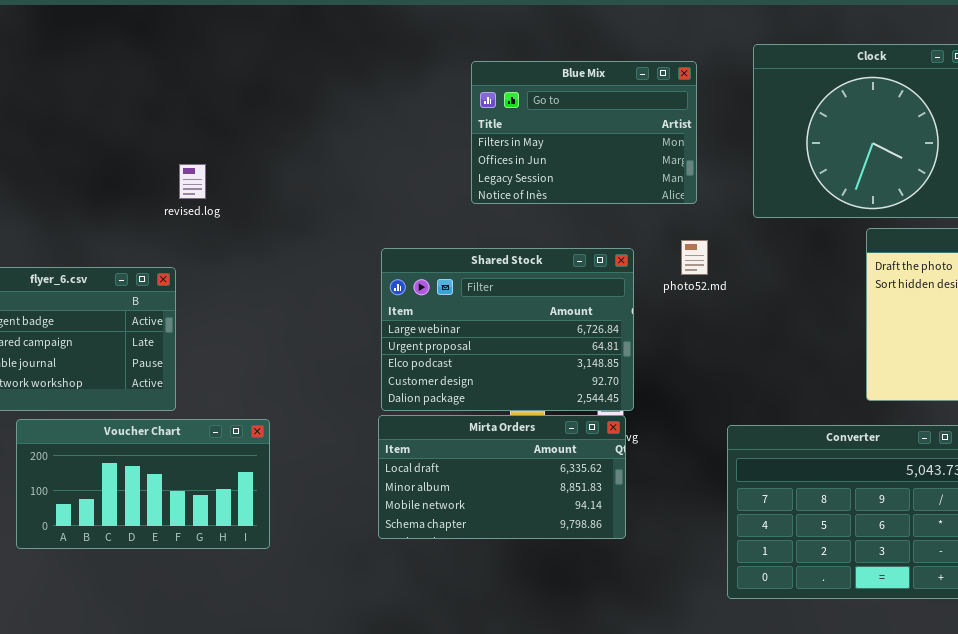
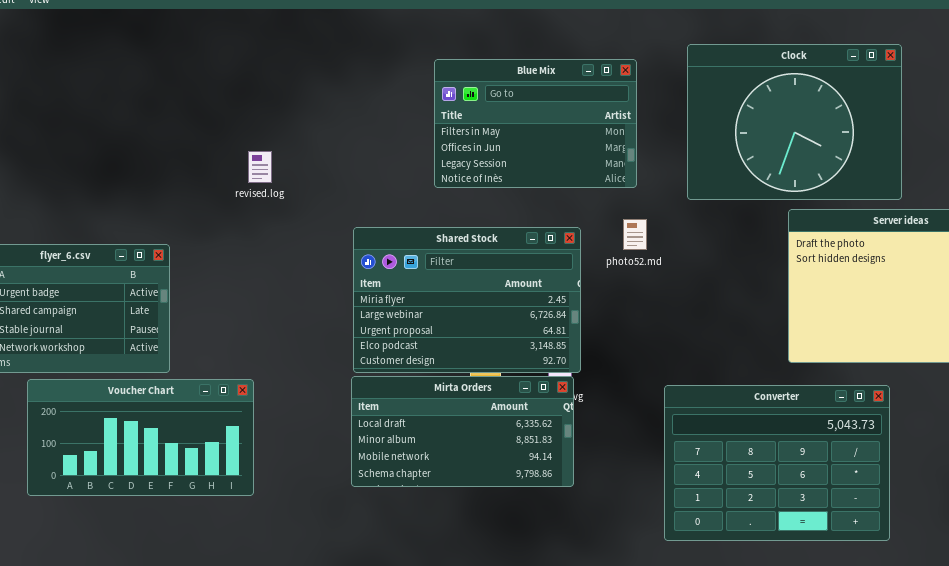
revised.log: [179,164,206,199] -> [248,151,272,183], moved
Shared Stock: [381,248,634,411] -> [353,227,581,373], scrolled up 1 row

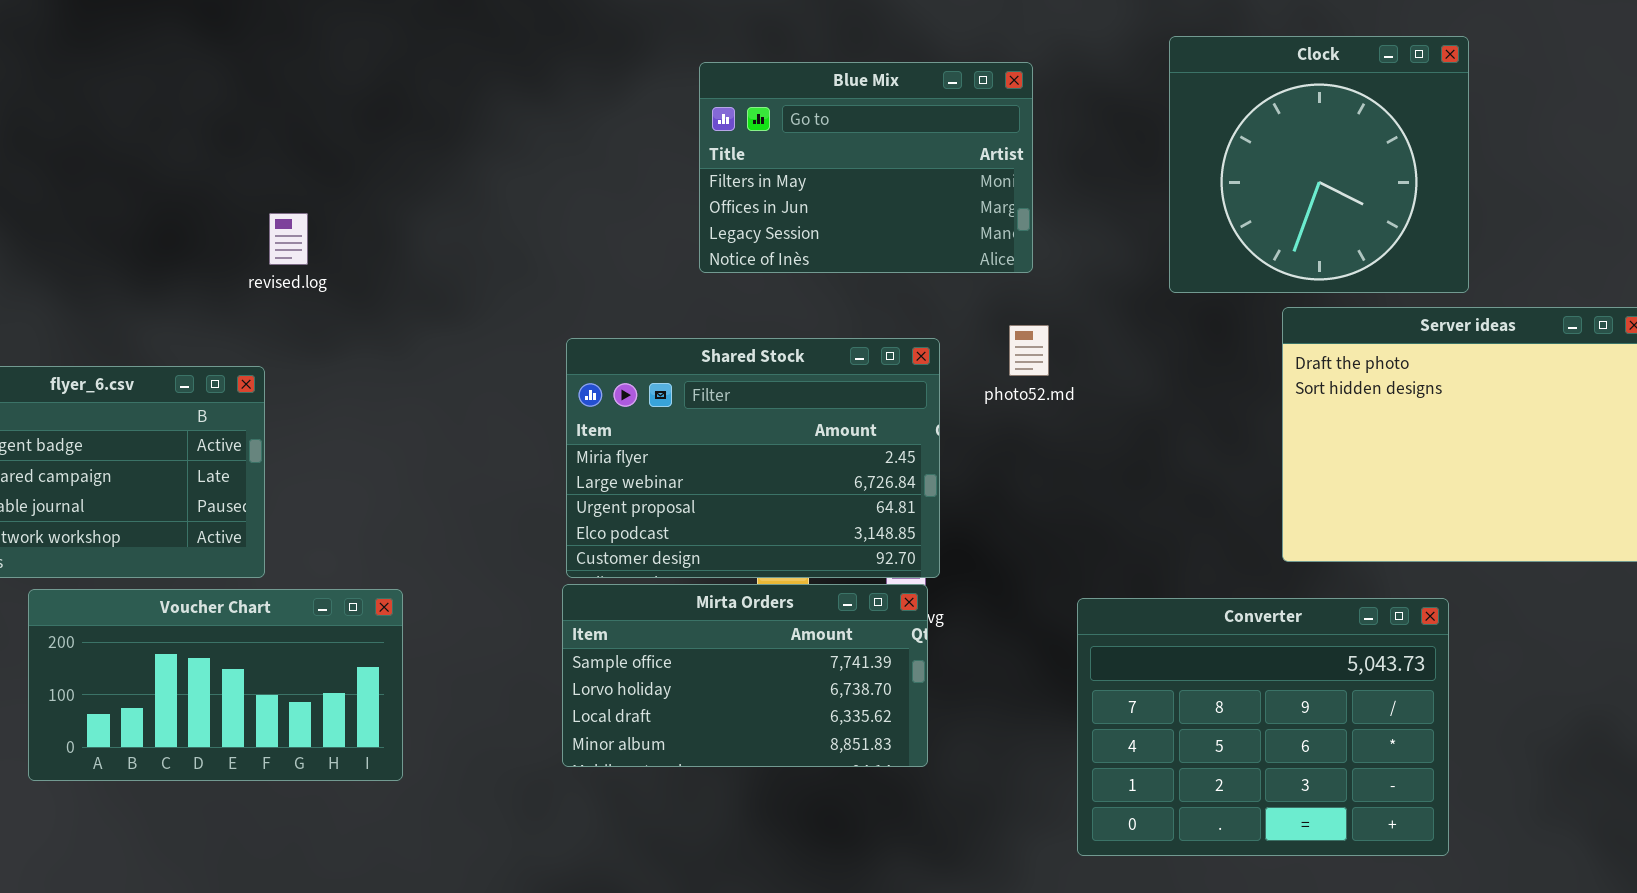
Clock: [687,44,902,200] -> [1169,36,1469,293], resized
revised.log: [248,151,272,183] -> [269,213,308,265], moved
Mirta Orders: [351,376,574,487] -> [562,584,928,767], scrolled up 2 rows

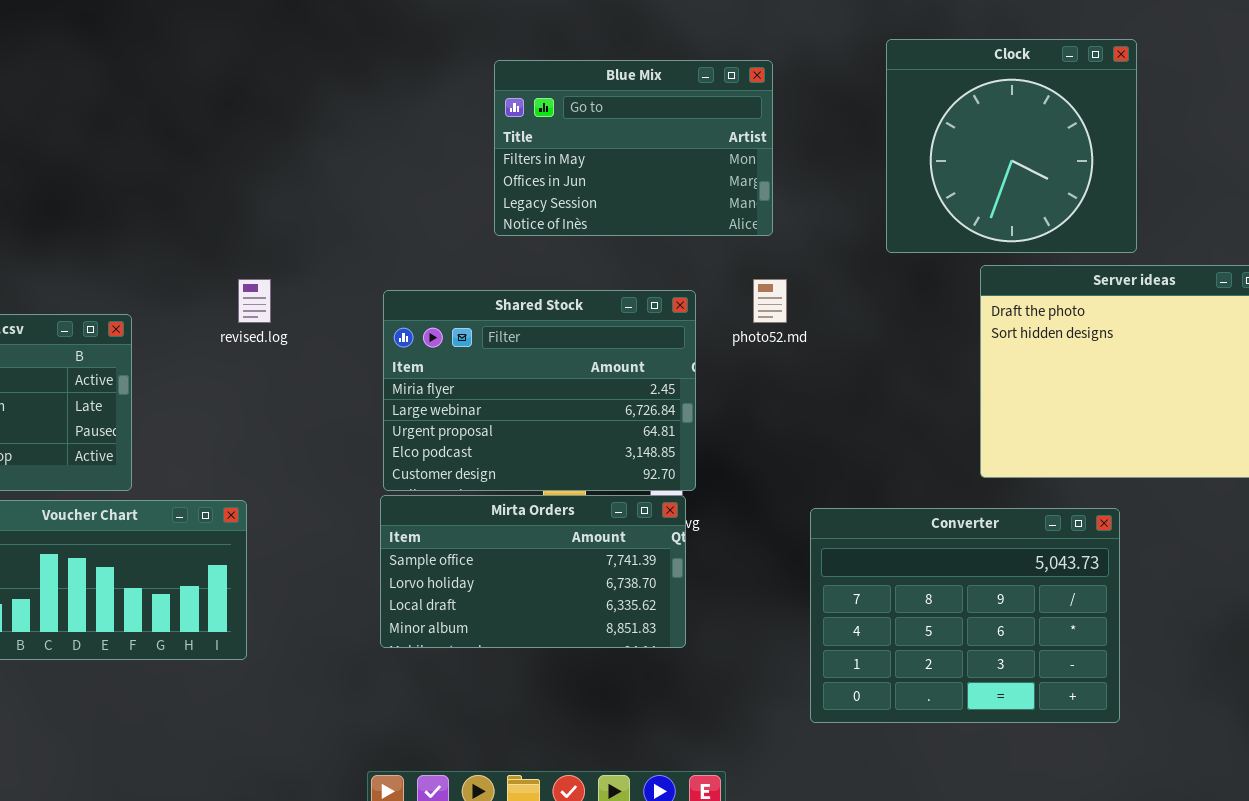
revised.log: [269,213,308,265] -> [238,279,271,323], moved

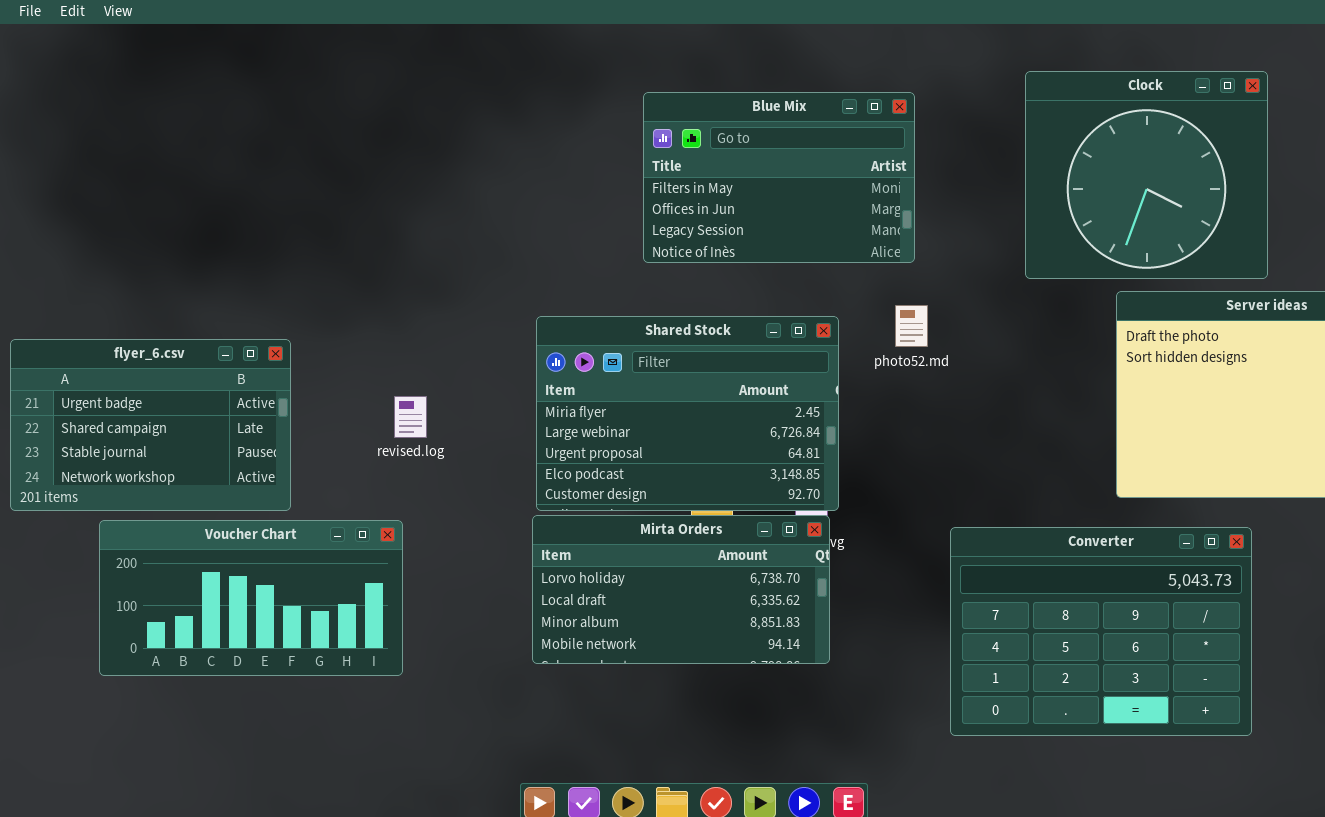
revised.log: [238,279,271,323] -> [394,396,427,438], moved
Mirta Orders: [380,495,686,648] -> [532,515,830,664], scrolled down 1 row

